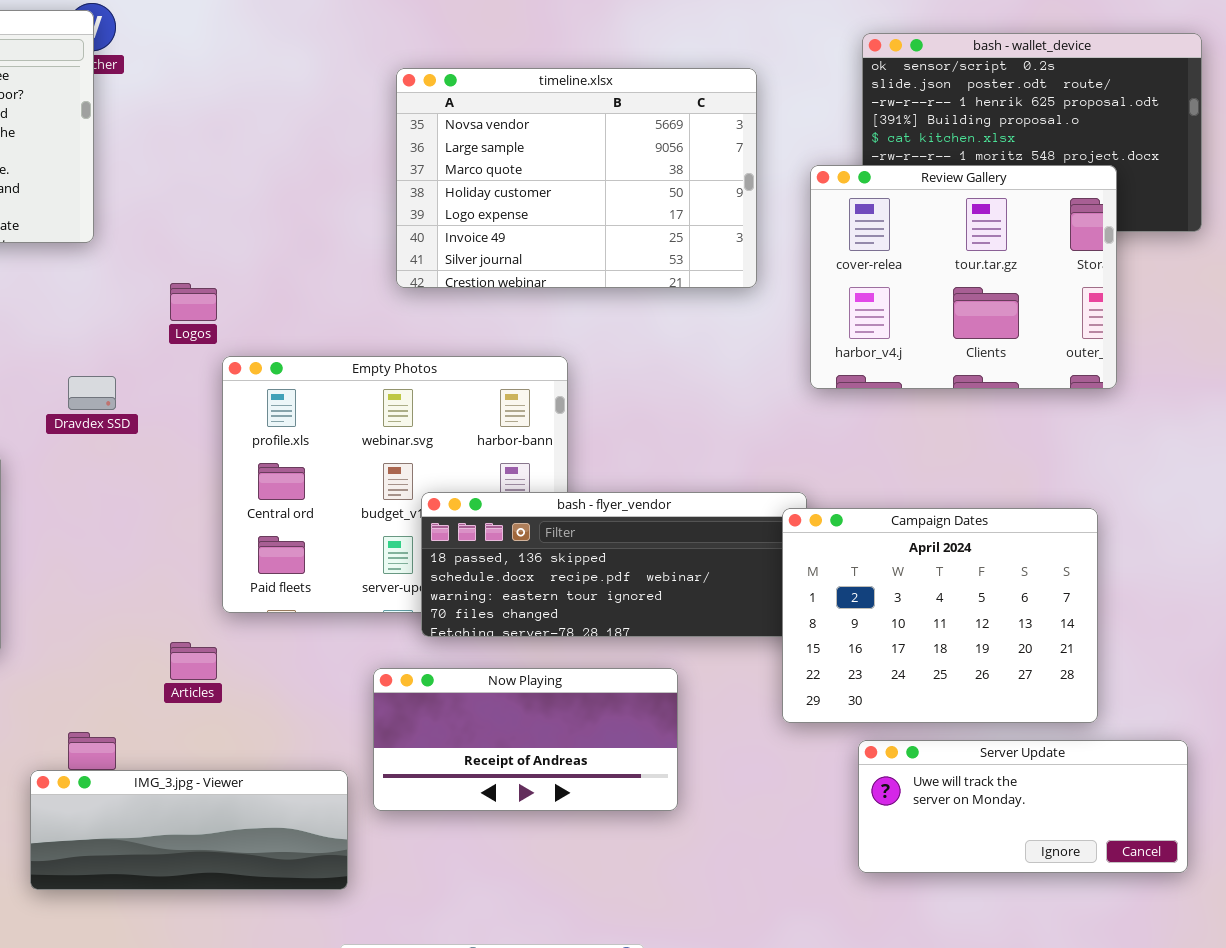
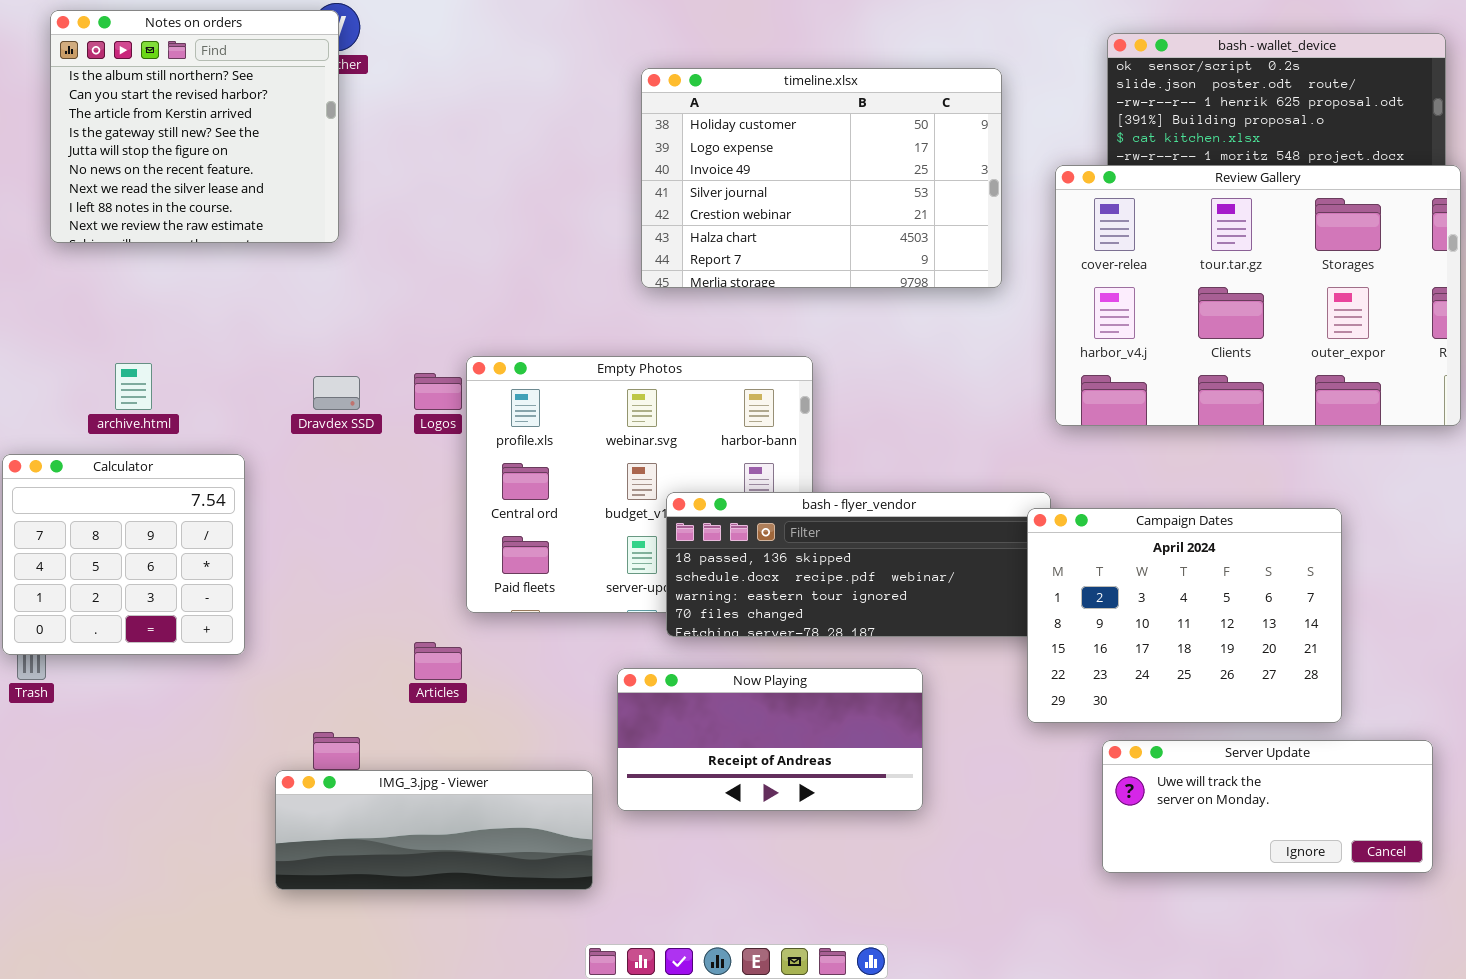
timeline.xlsx: [396,68,757,288] -> [641,68,1002,288], scrolled down 3 rows
Review Gallery: [810,165,1117,389] -> [1055,165,1461,426], resized
Logos: [170,283,217,321] -> [414,373,462,410], moved

